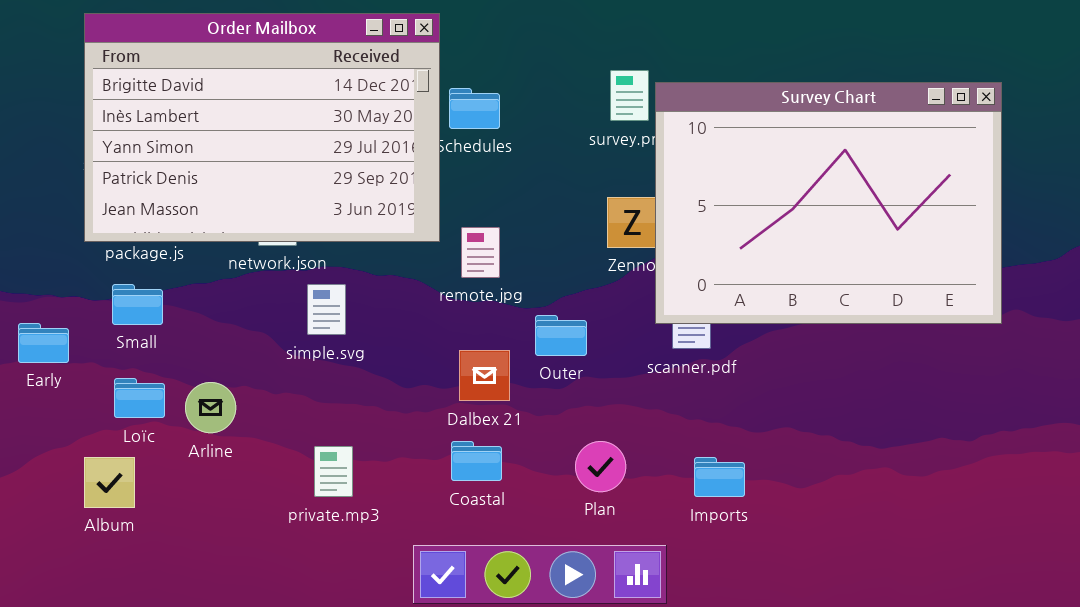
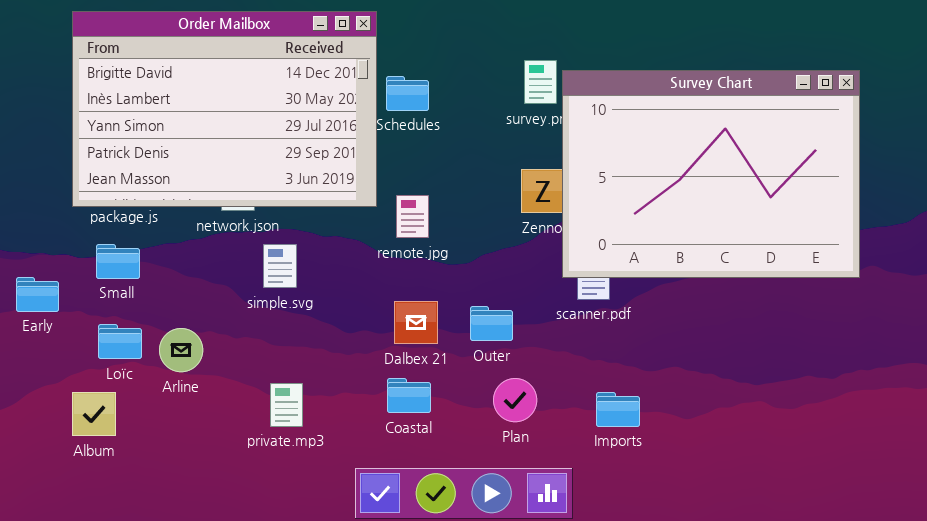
Outer: [535,315,587,356] -> [470,306,513,341], moved

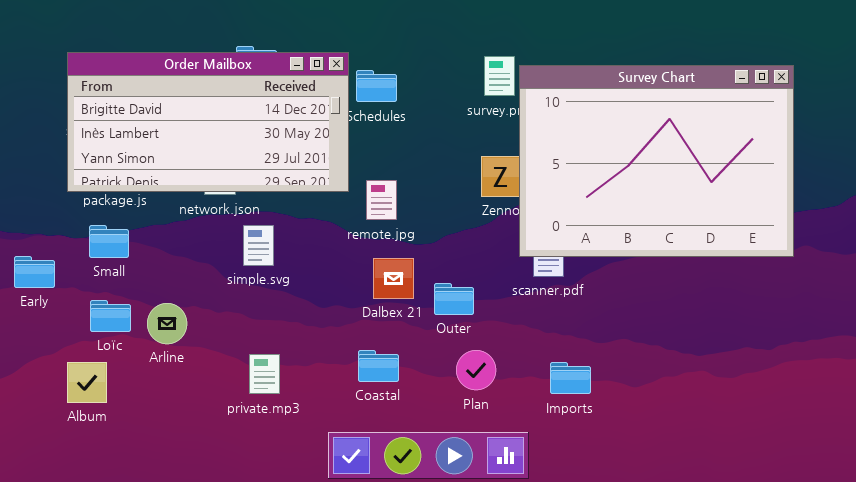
Order Mailbox: [72,11,377,207] -> [67,52,349,192], resized
Dalbex 21: [394,301,438,344] -> [373,258,414,299], moved

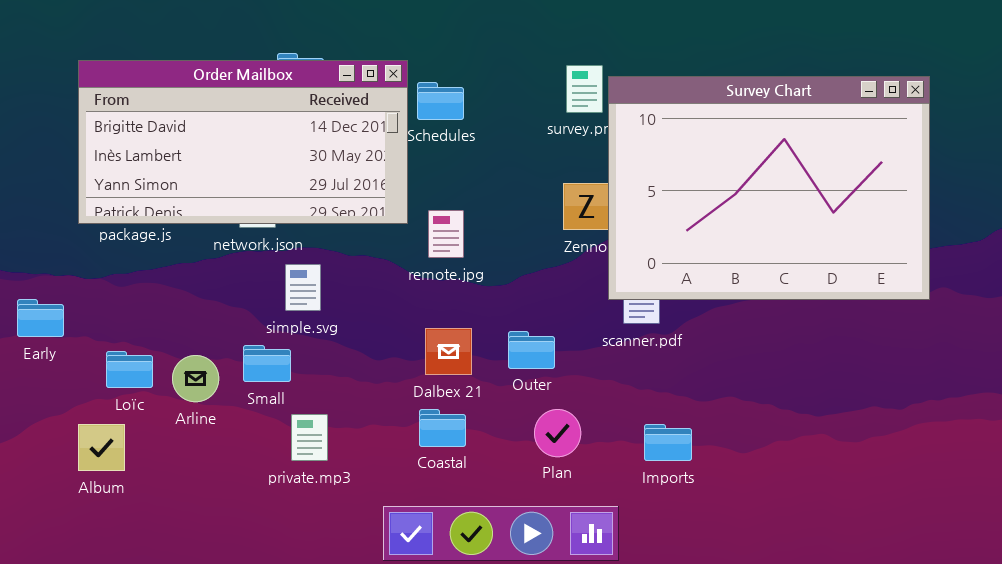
Small: [89,225,129,258] -> [243,345,291,382], moved
Dalbex 21: [373,258,414,299] -> [425,328,472,375], moved

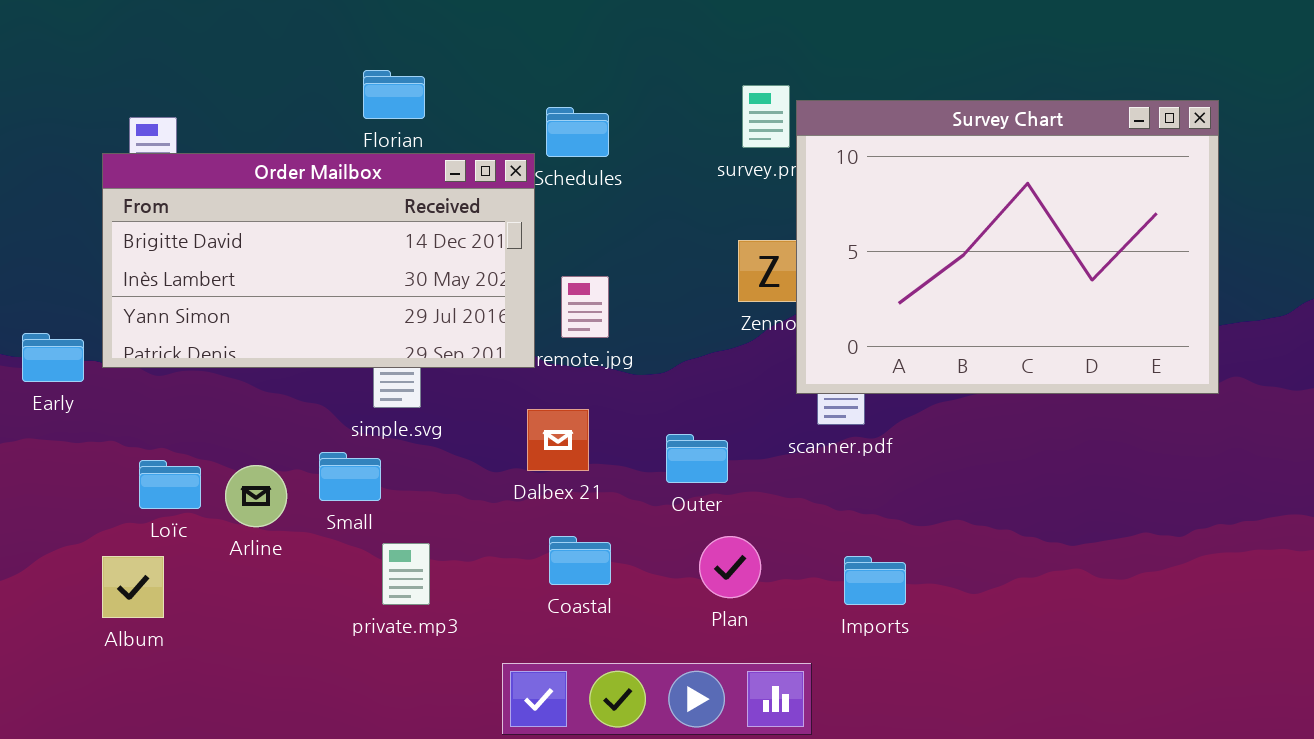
Order Mailbox: [78,60,408,224] -> [102,153,535,368], moved
Early: [17,299,64,337] -> [22,333,84,382], moved
Dalbex 21: [425,328,472,375] -> [527,409,589,471], moved

